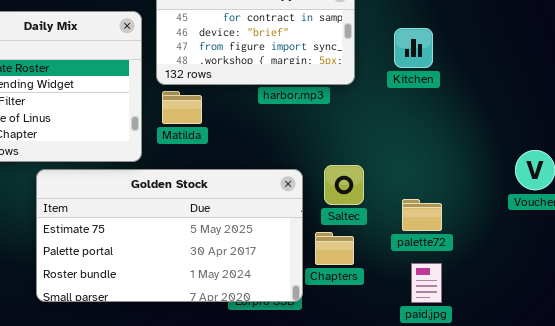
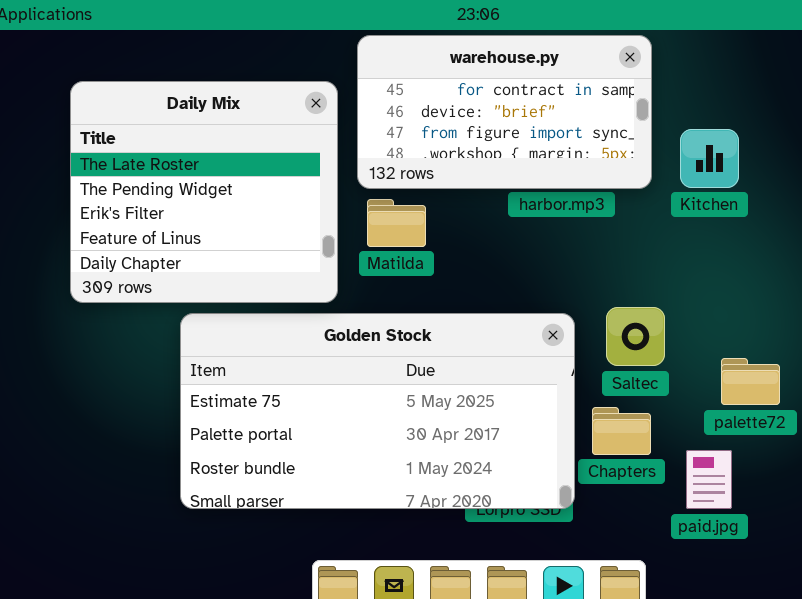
Kitchen: [394,28,433,68] -> [680,129,739,188], moved
paid.jpg: [411,263,442,303] -> [686,450,732,509], moved

